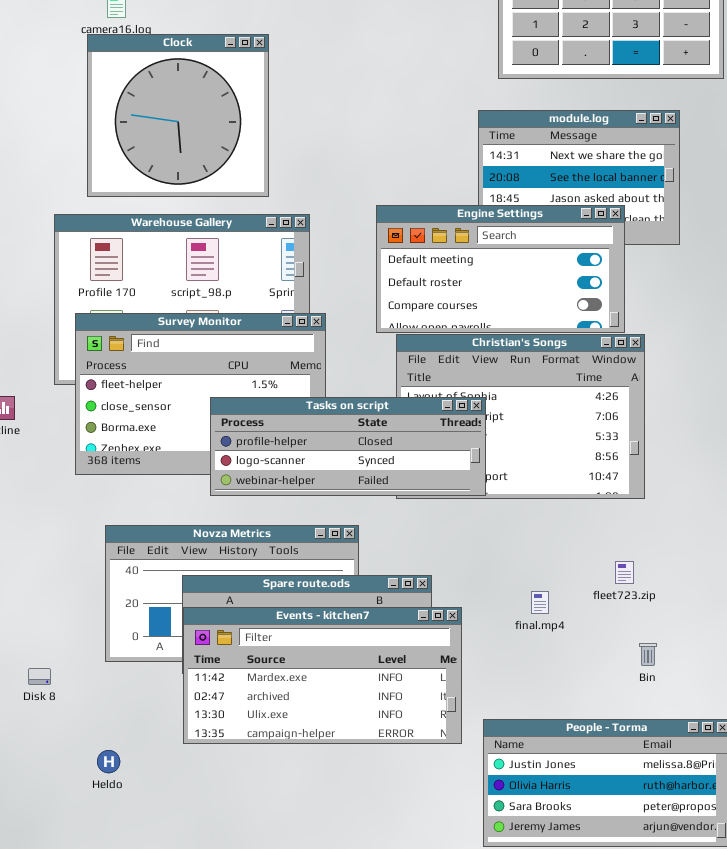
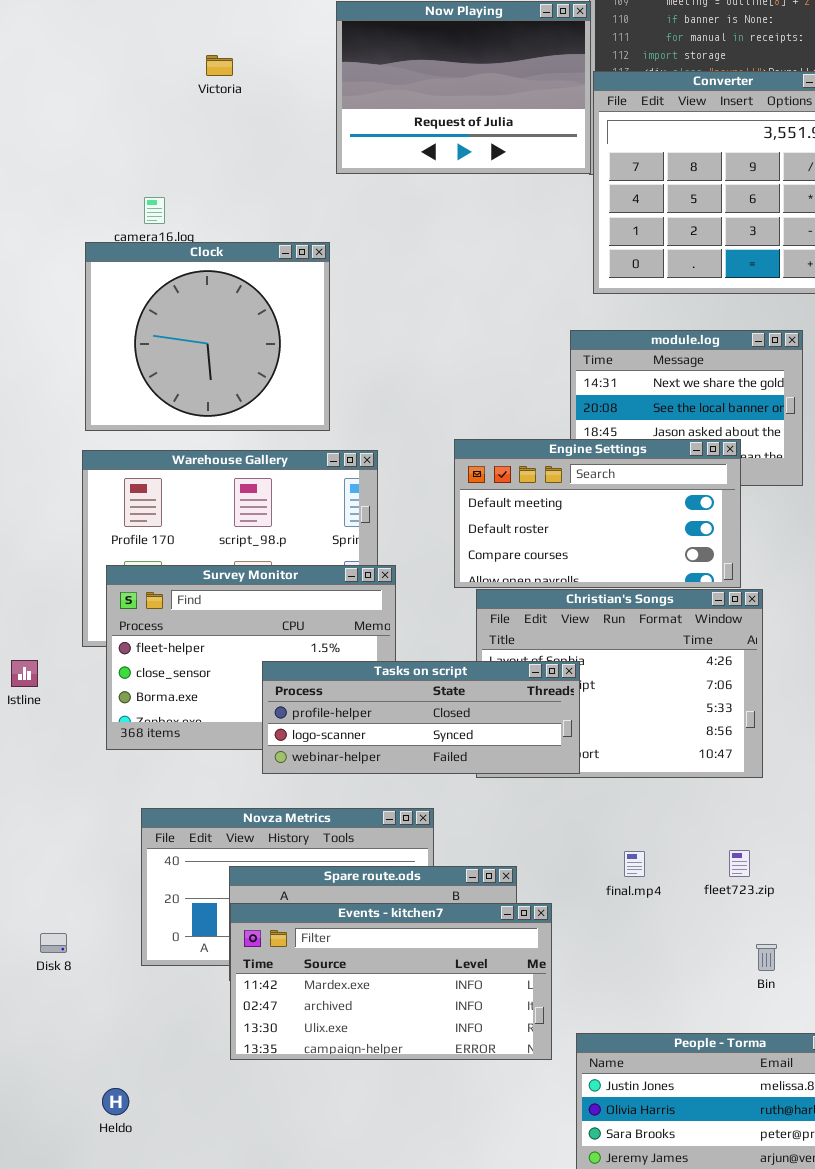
Clock: [87,34,269,197] -> [85,242,330,431], resized
final.mp4: [531,591,549,614] -> [624,851,645,877], moved
Disk 8: [28,668,51,685] -> [40,933,67,953], moved
Heldo: [97,750,120,773] -> [102,1088,129,1115], moved

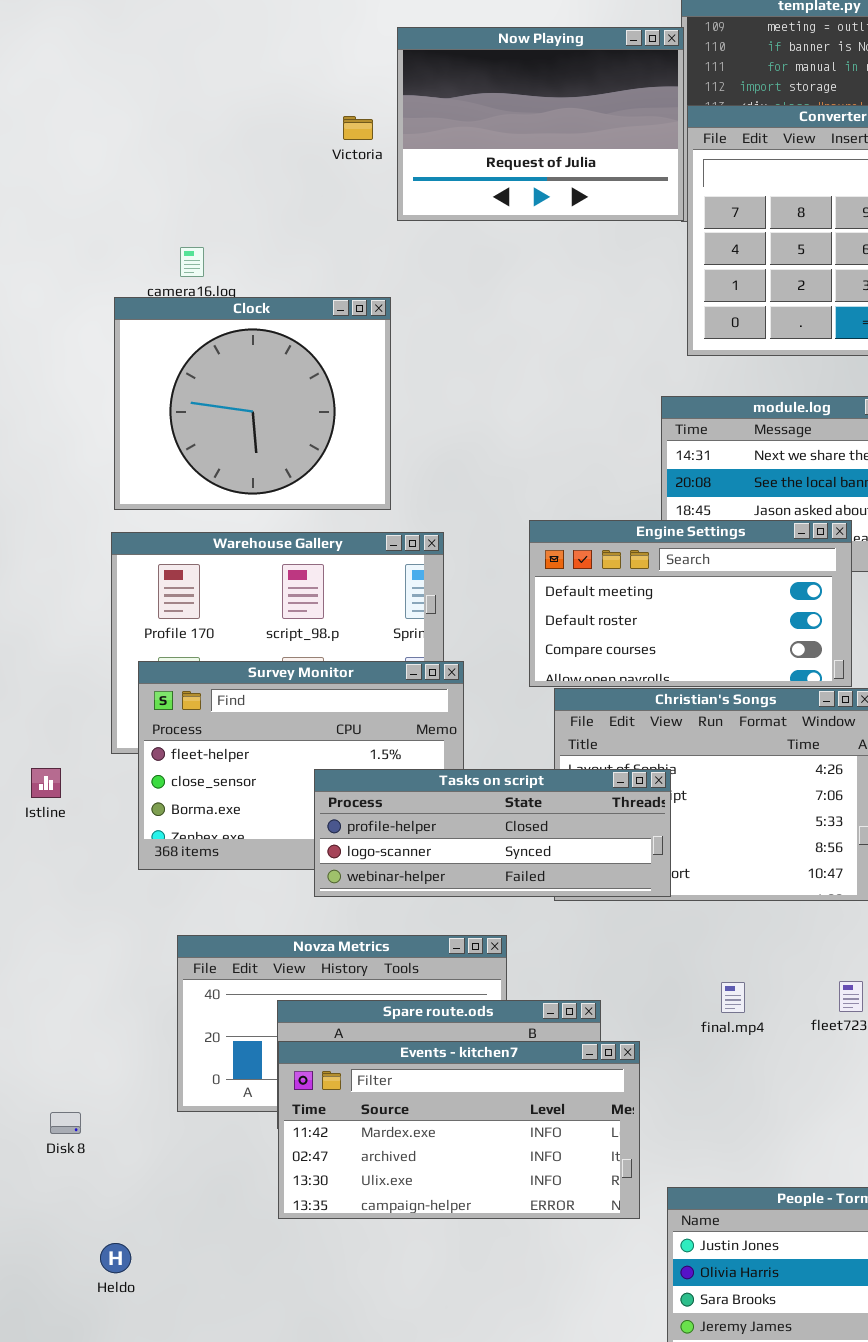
Victoria: [206,55,233,76] -> [343,116,373,140], moved
Disk 8: [40,933,67,953] -> [50,1112,81,1134], moved
Heldo: [102,1088,129,1115] -> [100,1243,131,1273], moved

